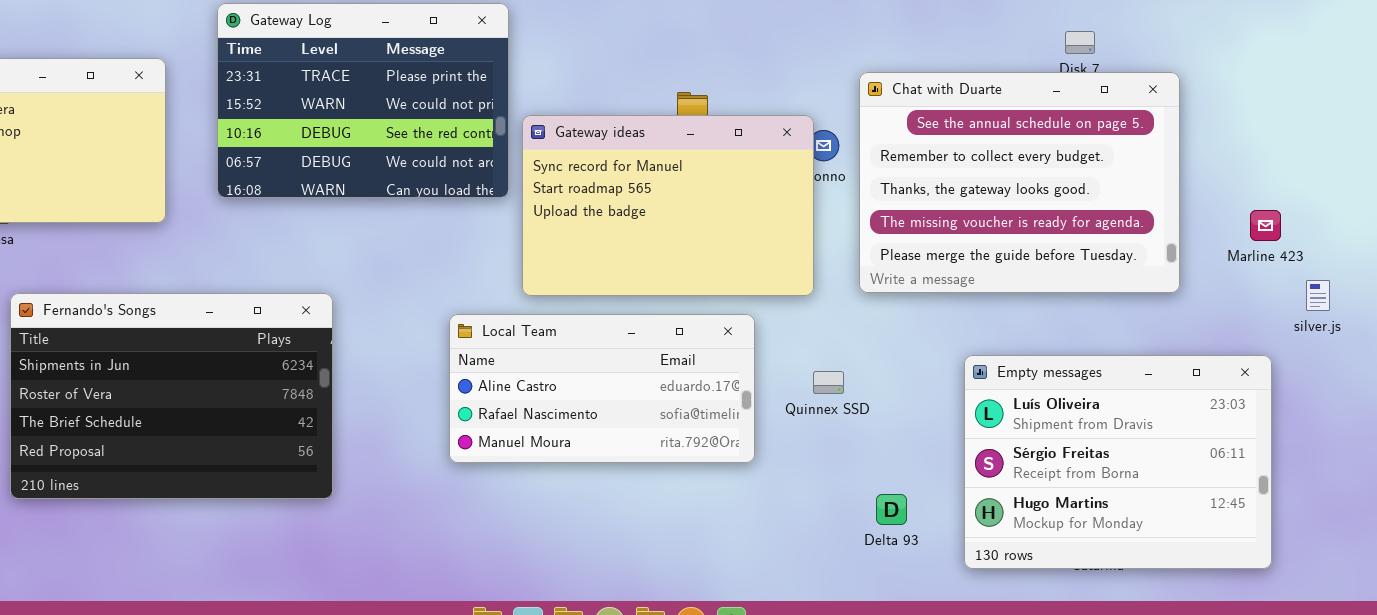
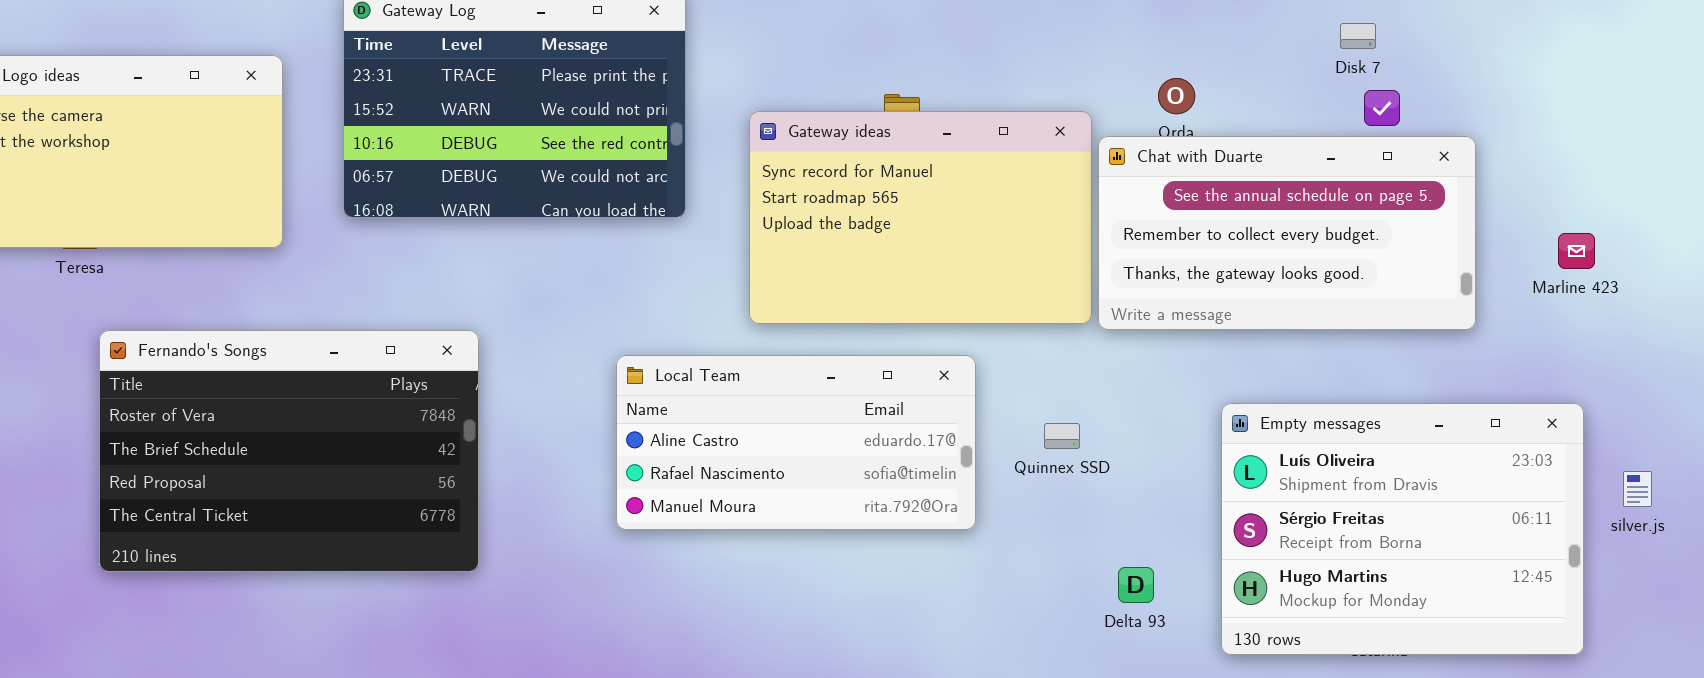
Chat with Duarte: [859,72,1180,293] -> [1098,136,1476,330], resized
Gateway ideas: [522,115,814,296] -> [749,111,1092,324], moved
silver.js: [1306,280,1330,311] -> [1623,471,1652,507], moved
Fernando's Songs: [10,293,333,499] -> [99,330,479,572], scrolled down 1 row

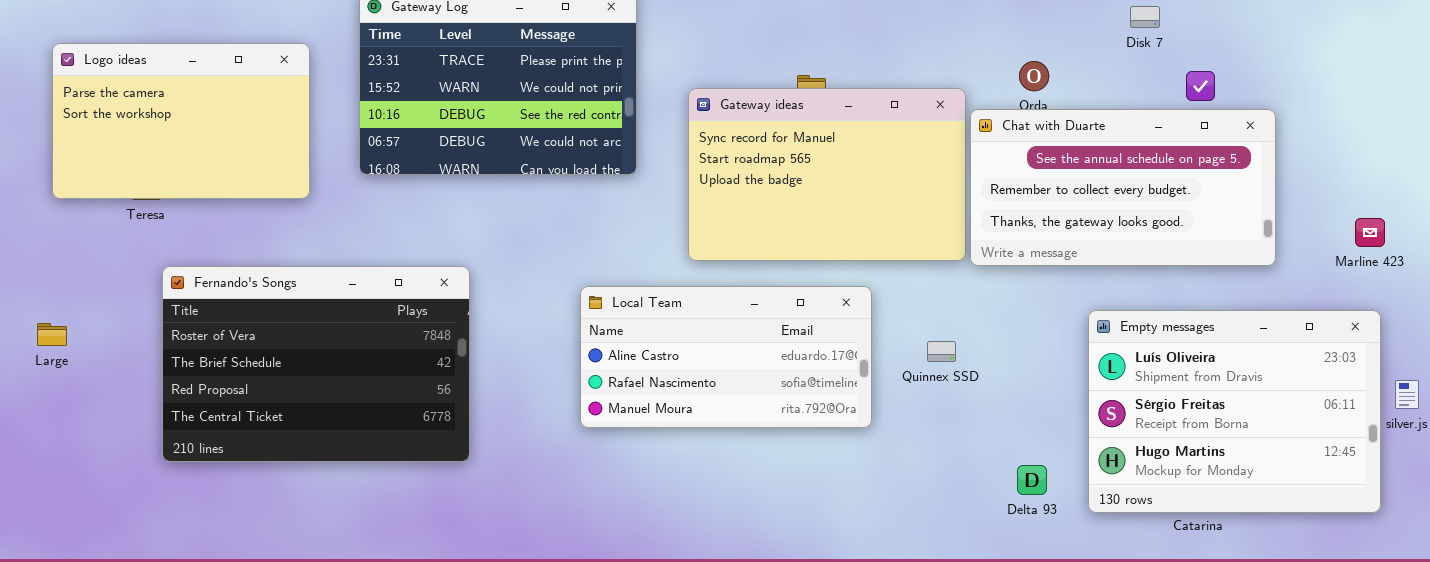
Disk 7: [1340,23,1376,49] -> [1130,6,1160,28], moved
Marline 423: [1558,233,1595,269] -> [1355,218,1385,247], moved
Empty messages: [1221,403,1584,655] -> [1088,310,1381,513], moved
Delta 93: [1118,567,1154,603] -> [1017,465,1047,495], moved

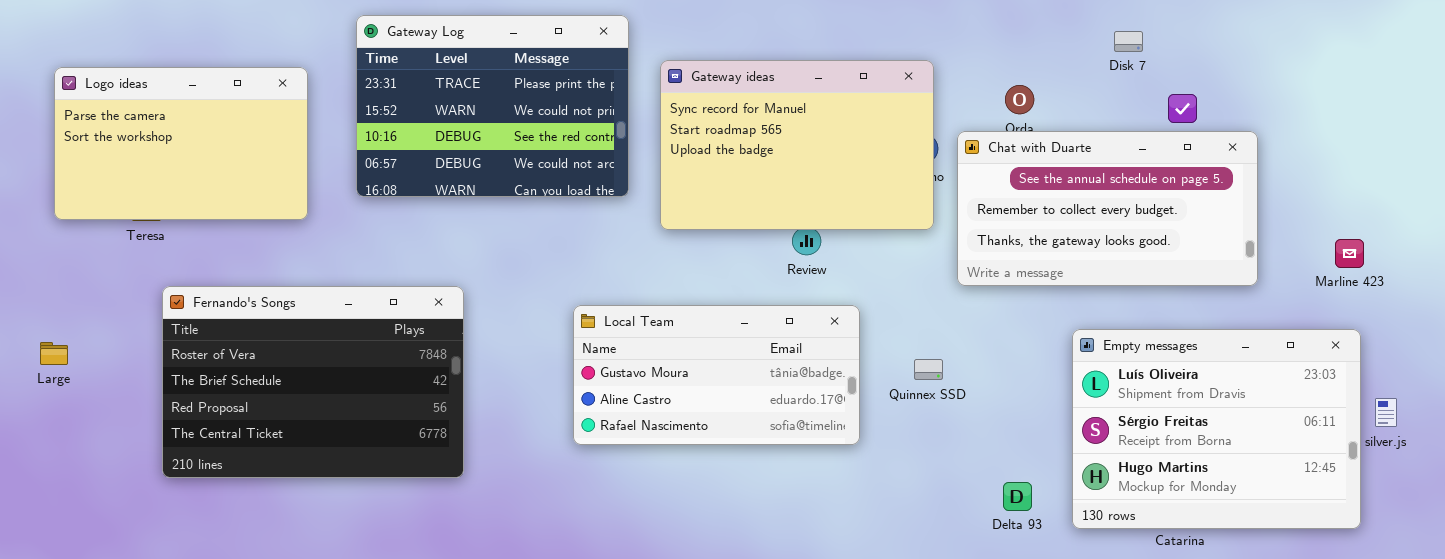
Gateway ideas: [688,88,966,261] -> [660,60,934,230], moved
Local Team: [580,286,872,428] -> [573,305,860,445], scrolled up 1 row

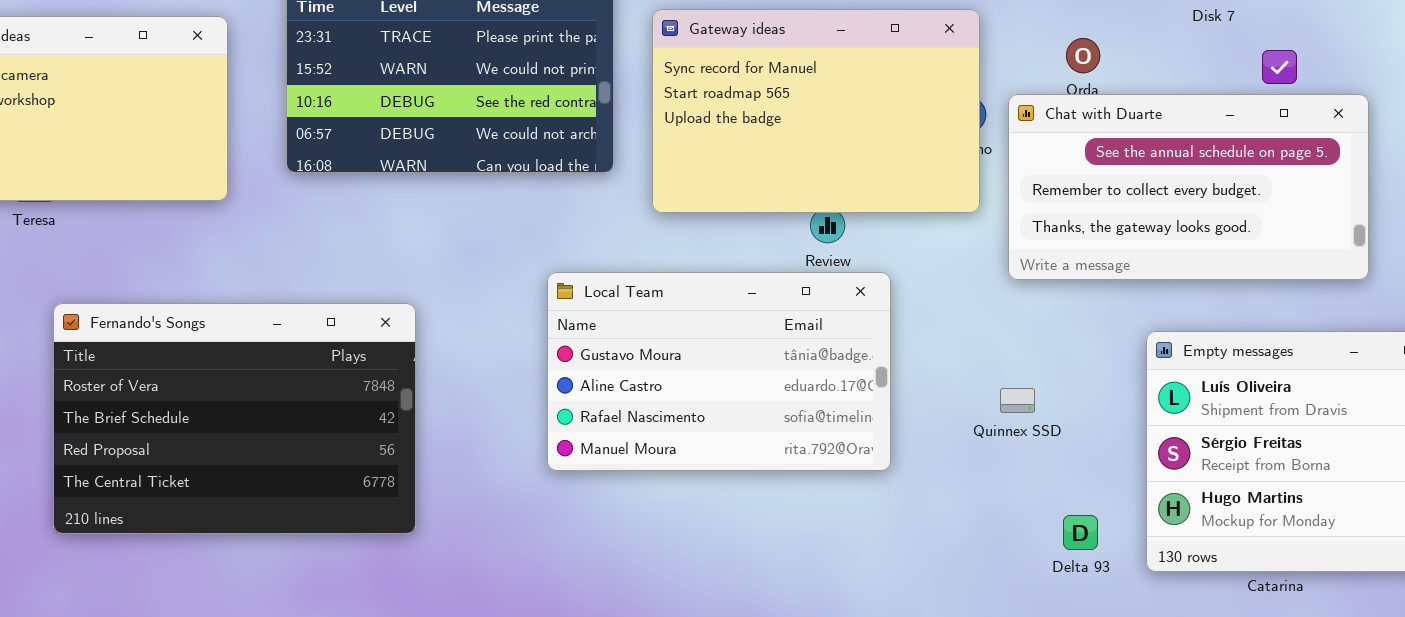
Fernando's Songs: [162,286,464,478] -> [53,303,416,534], moved
Local Team: [573,305,860,445] -> [547,272,891,471], resized
Quinnex SSD: [914,359,943,380] -> [1000,388,1035,413], moved

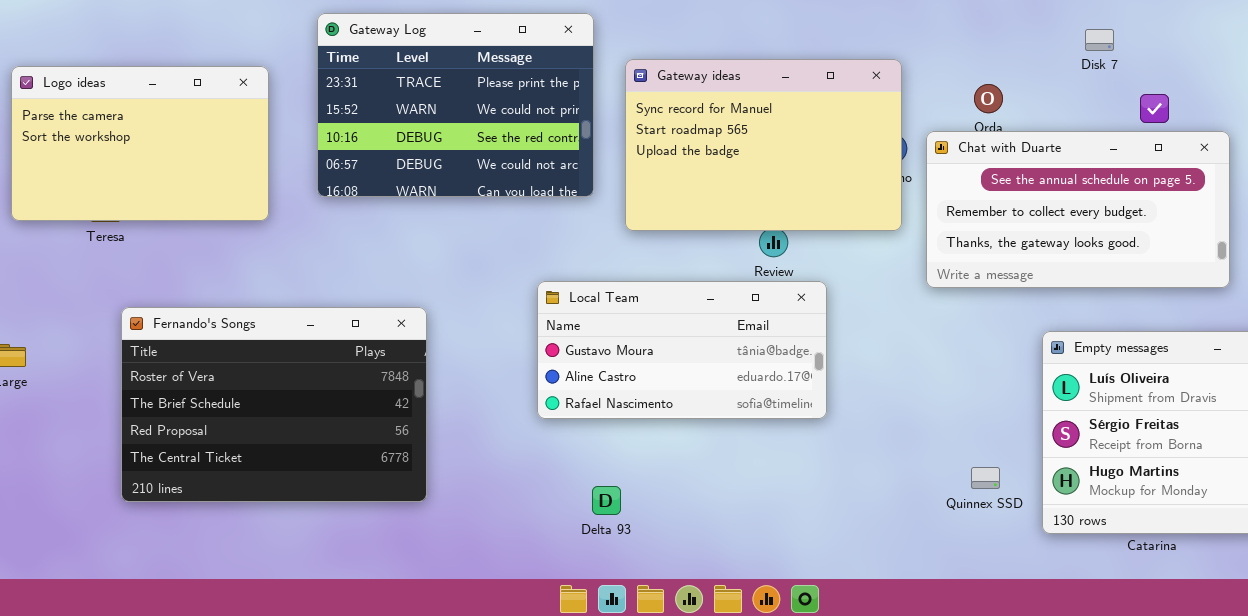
Local Team: [547,272,891,471] -> [537,281,827,419], resized
Quinnex SSD: [1000,388,1035,413] -> [971,467,1000,489], moved
Delta 93: [1063,515,1098,550] -> [592,486,621,515], moved

